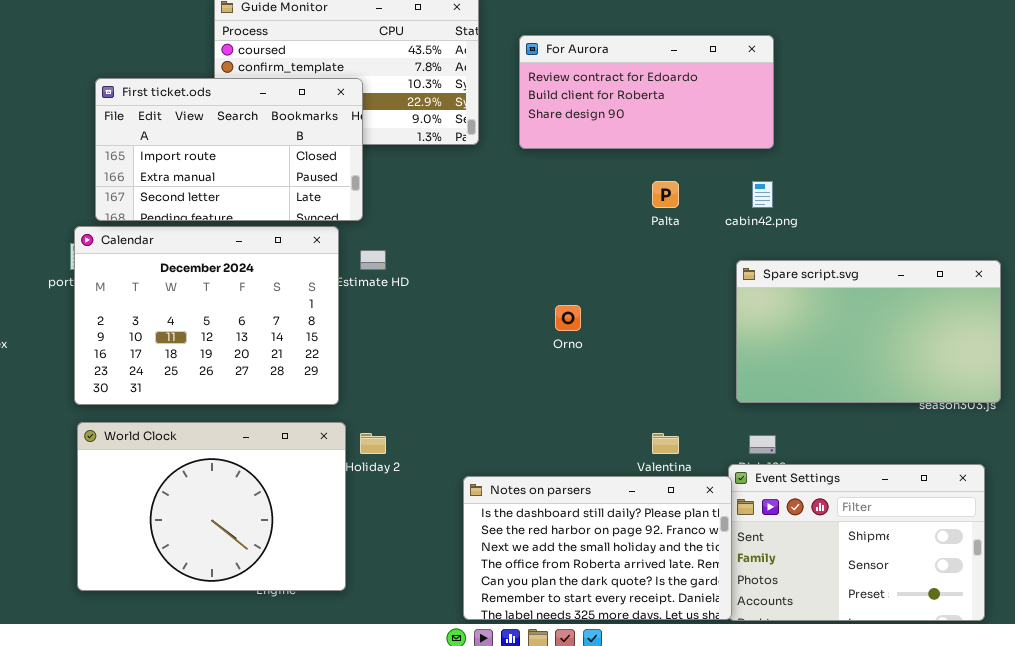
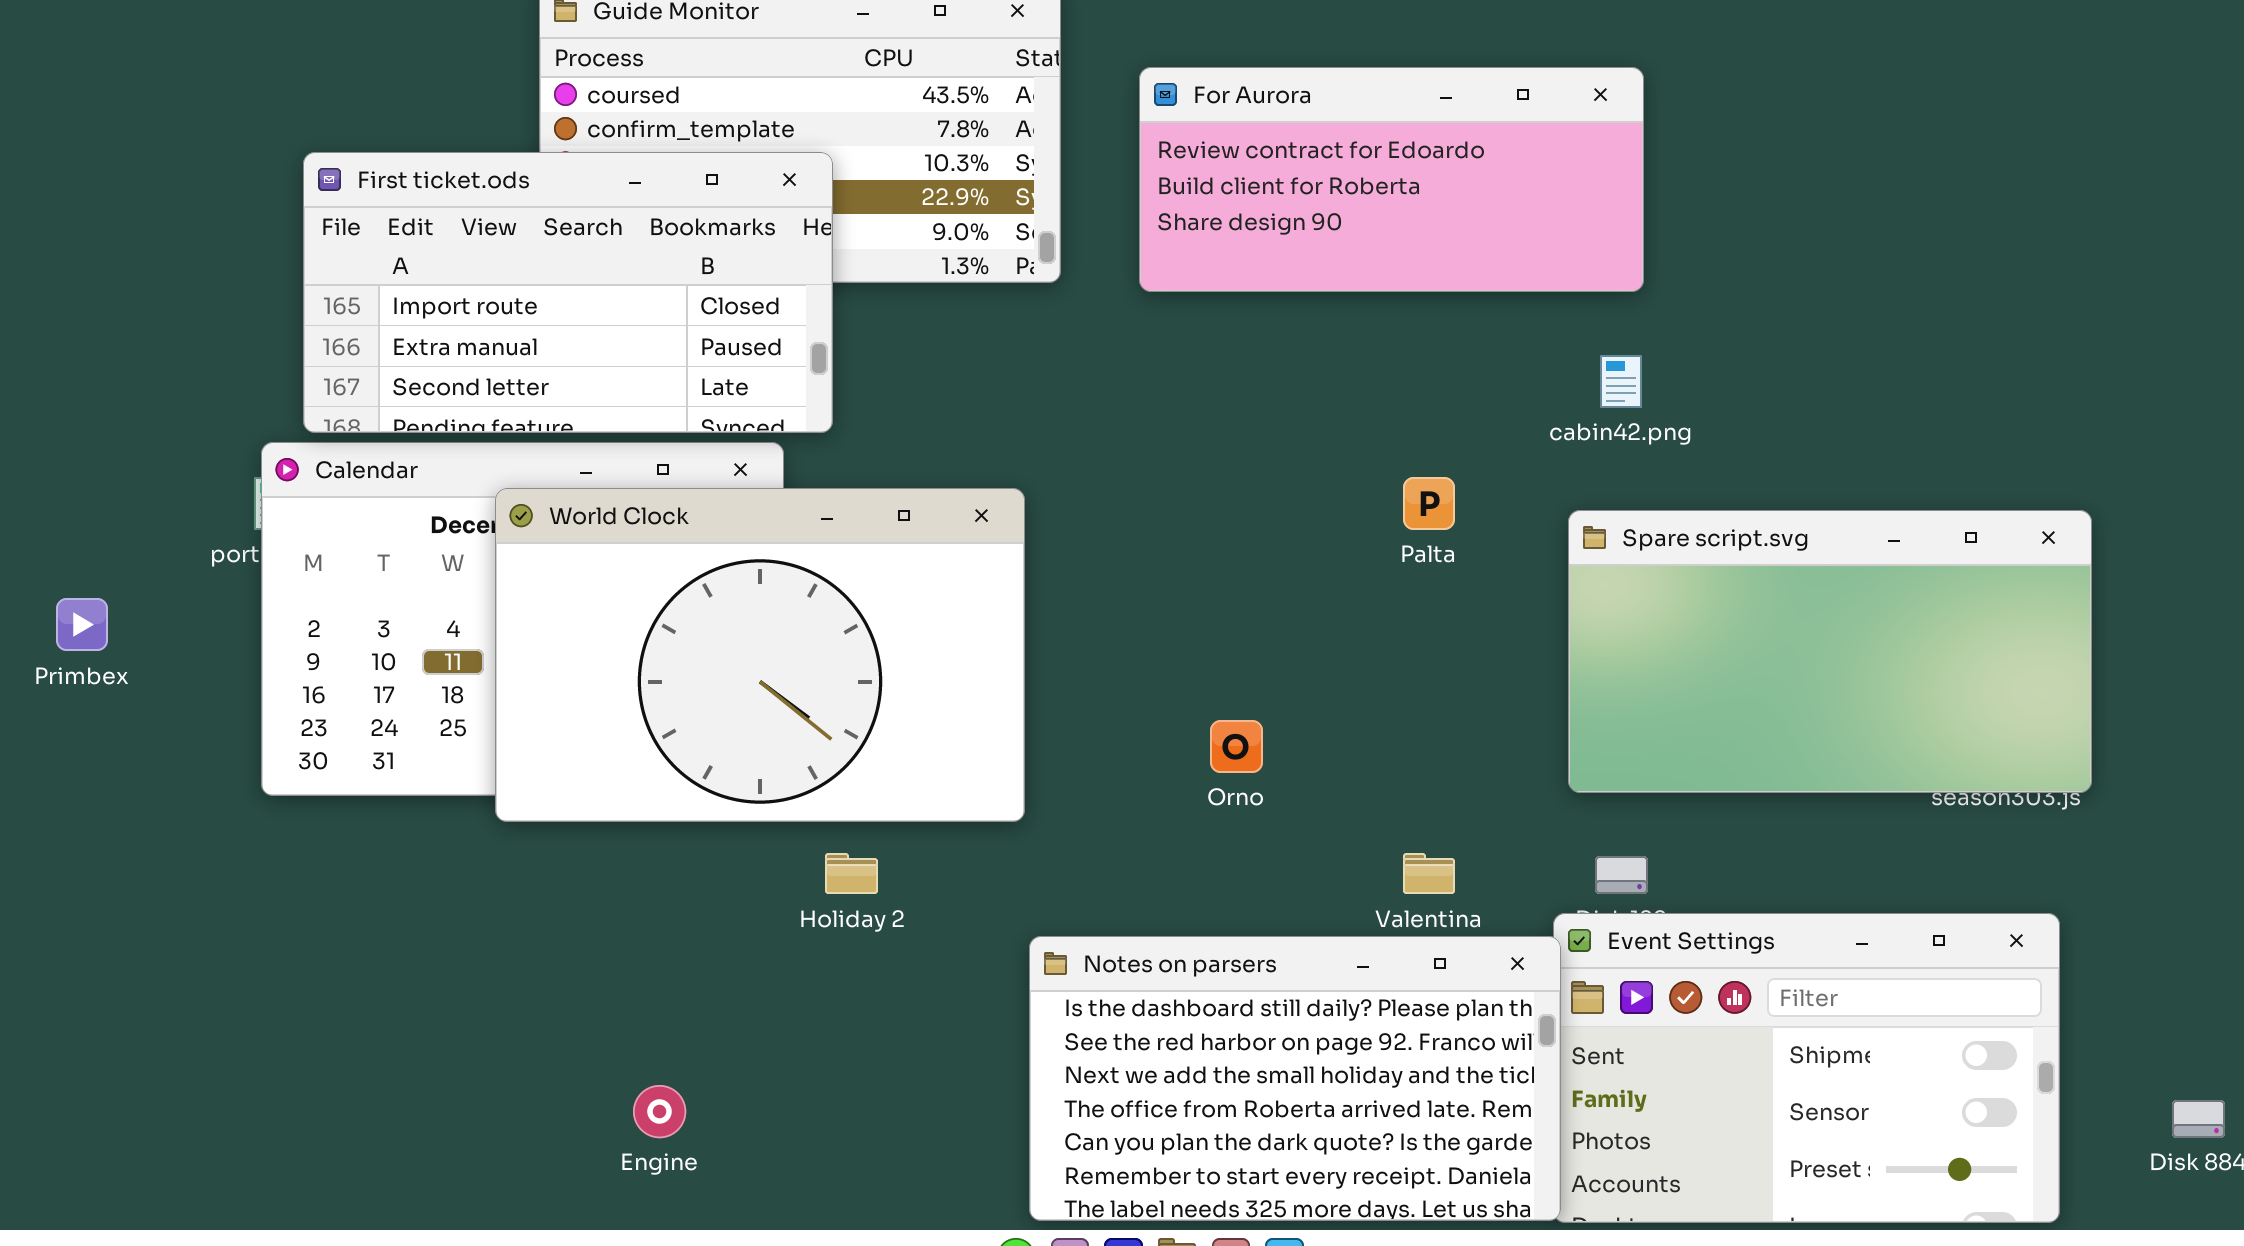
Palta: [652,181,679,208] -> [1403,477,1455,530], moved
Orno: [555,305,581,331] -> [1210,720,1263,773], moved
World Clock: [77,422,346,591] -> [495,488,1025,822], moved

